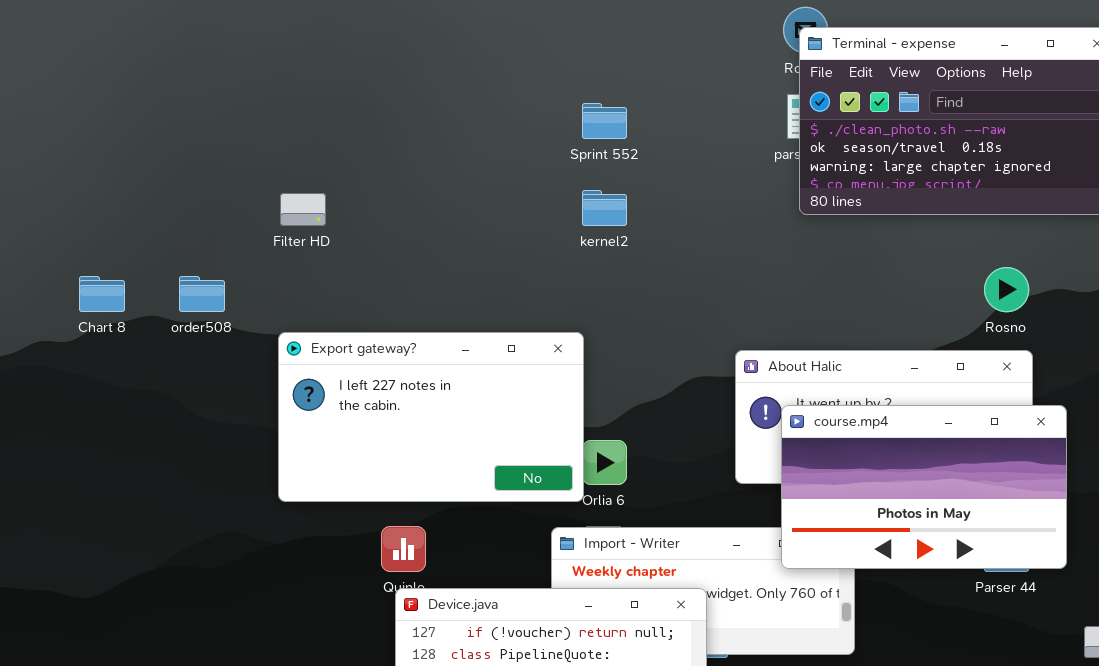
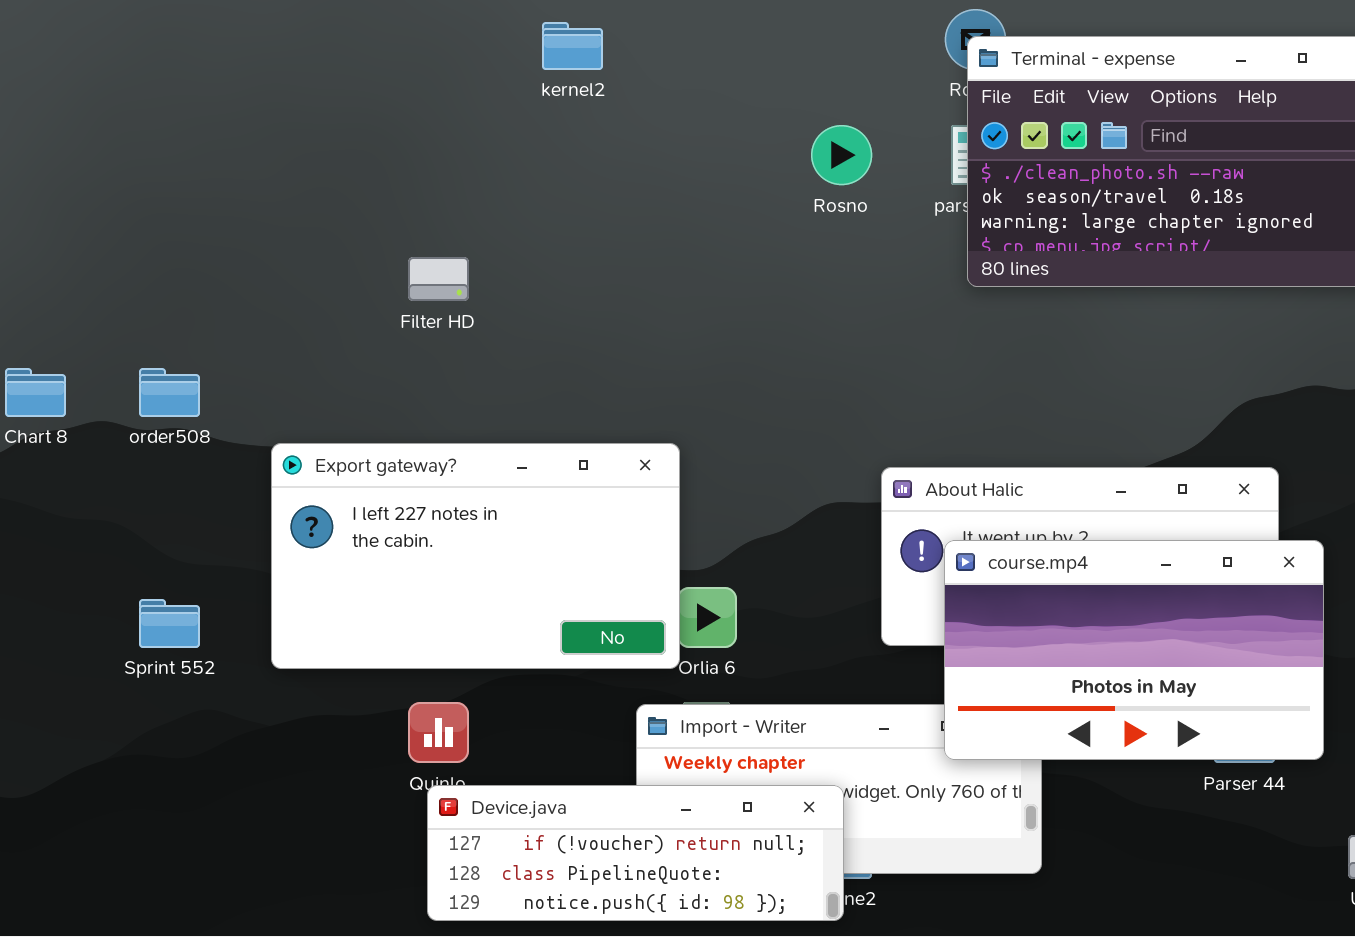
Sprint 552: [582,103,627,139] -> [139,599,200,648], moved
kernel2: [582,190,627,226] -> [542,22,603,70], moved
Filter HD: [280,193,326,226] -> [408,257,469,301], moved
Rosno: [984,267,1029,312] -> [811,125,872,185], moved

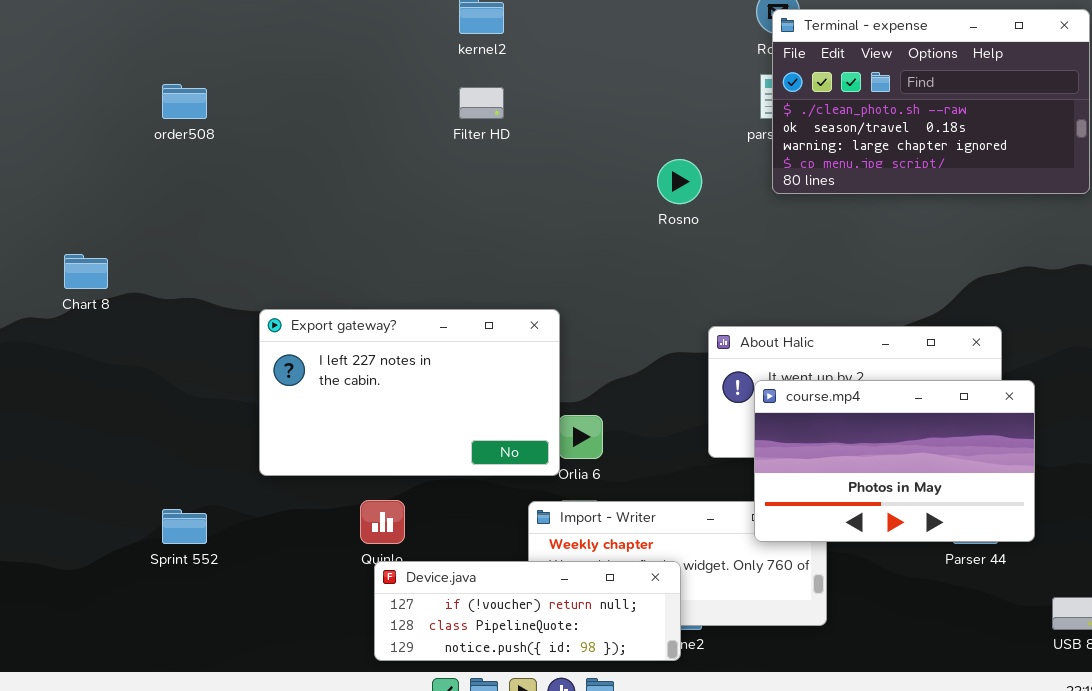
Rosno: [811,125,872,185] -> [657,159,702,204], moved
Filter HD: [408,257,469,301] -> [459,87,504,119], moved
order508: [139,368,200,417] -> [162,84,207,119], moved
Sprint 552: [139,599,200,648] -> [162,509,207,544], moved

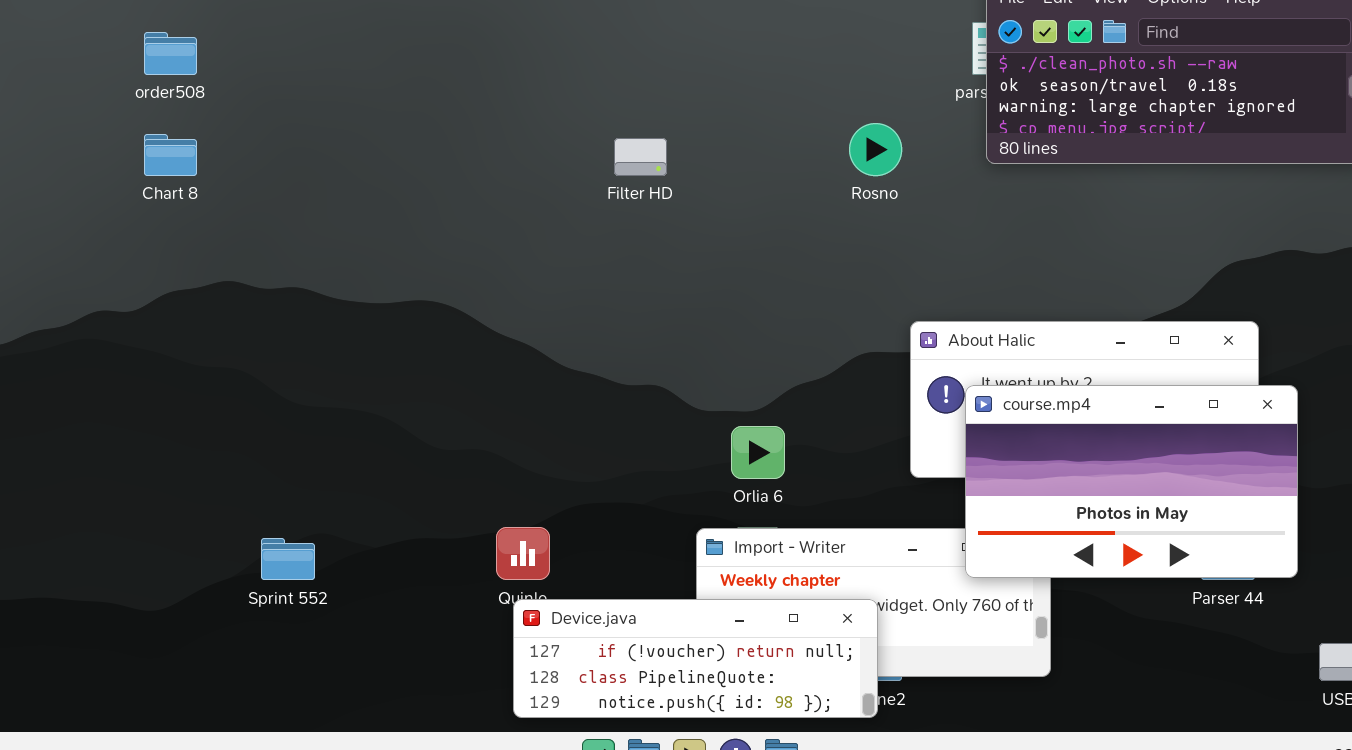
order508: [162,84,207,119] -> [144,32,197,75], moved
Filter HD: [459,87,504,119] -> [614,138,667,176], moved
Chart 8: [64,254,108,289] -> [144,134,197,176], moved
Export gateway?: [259,309,560,476] -> none, closed

